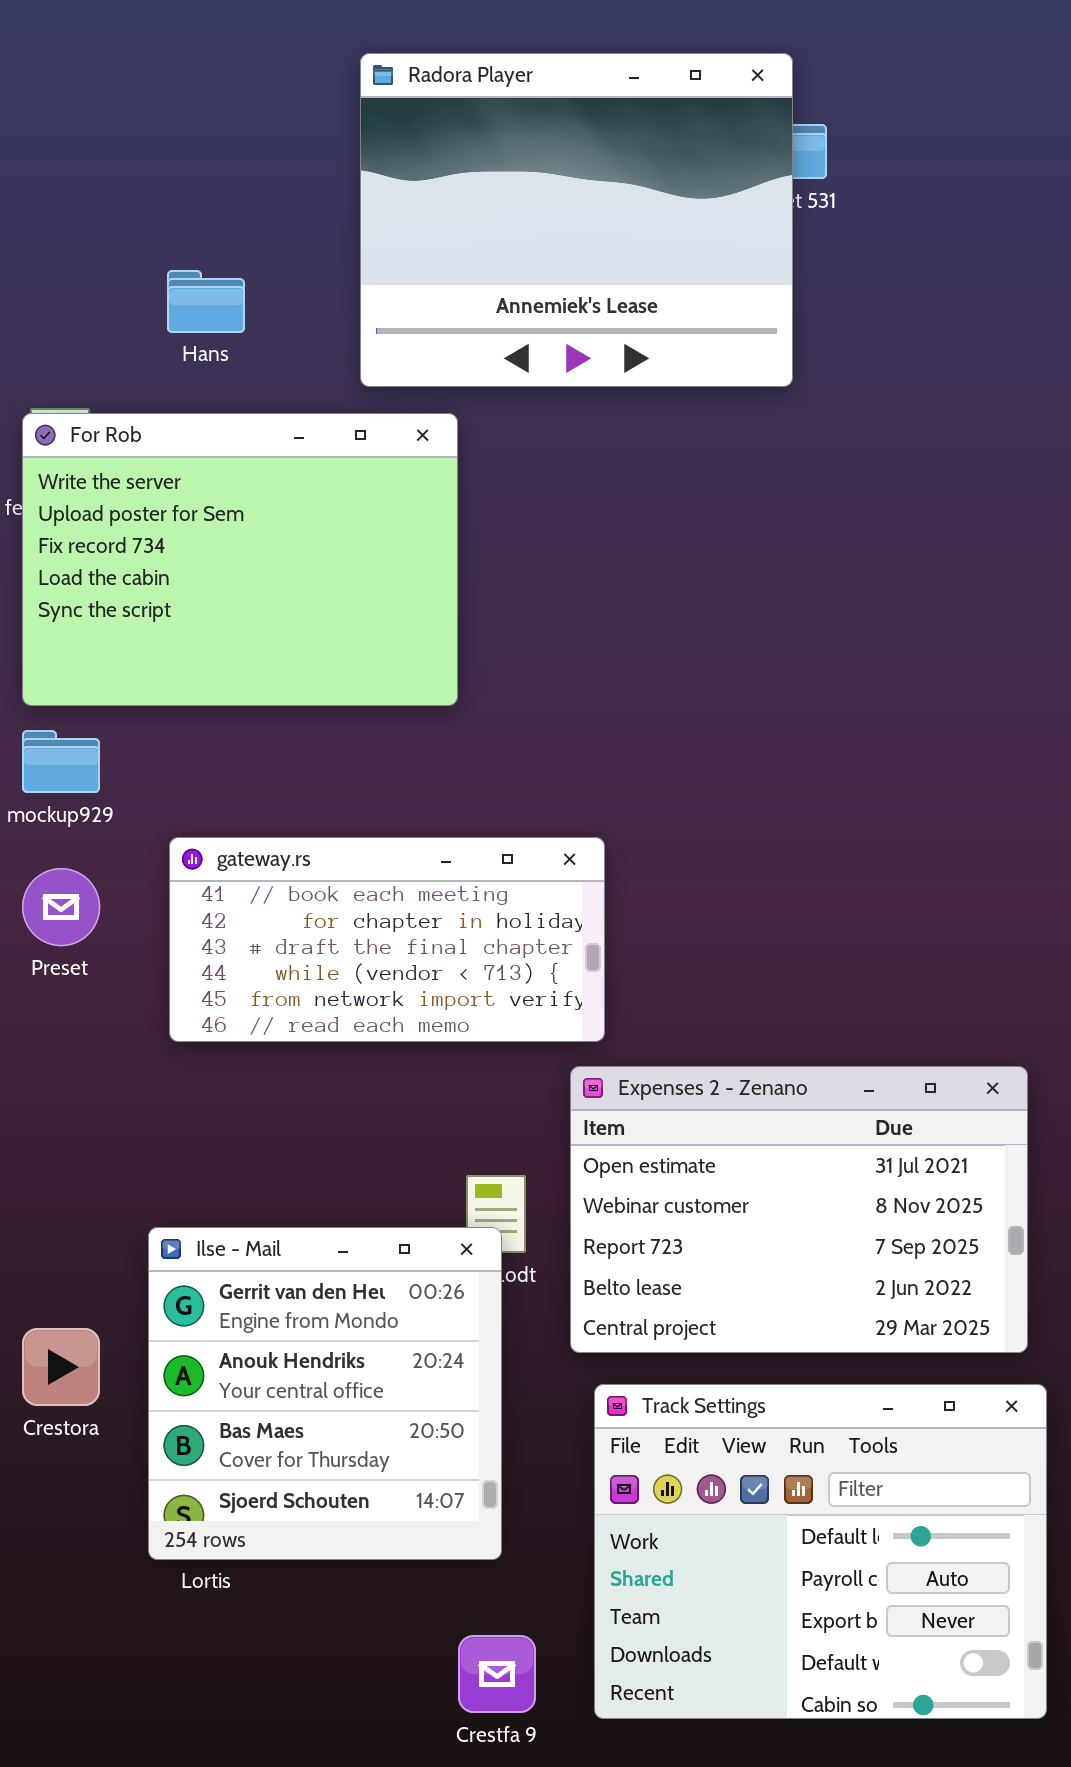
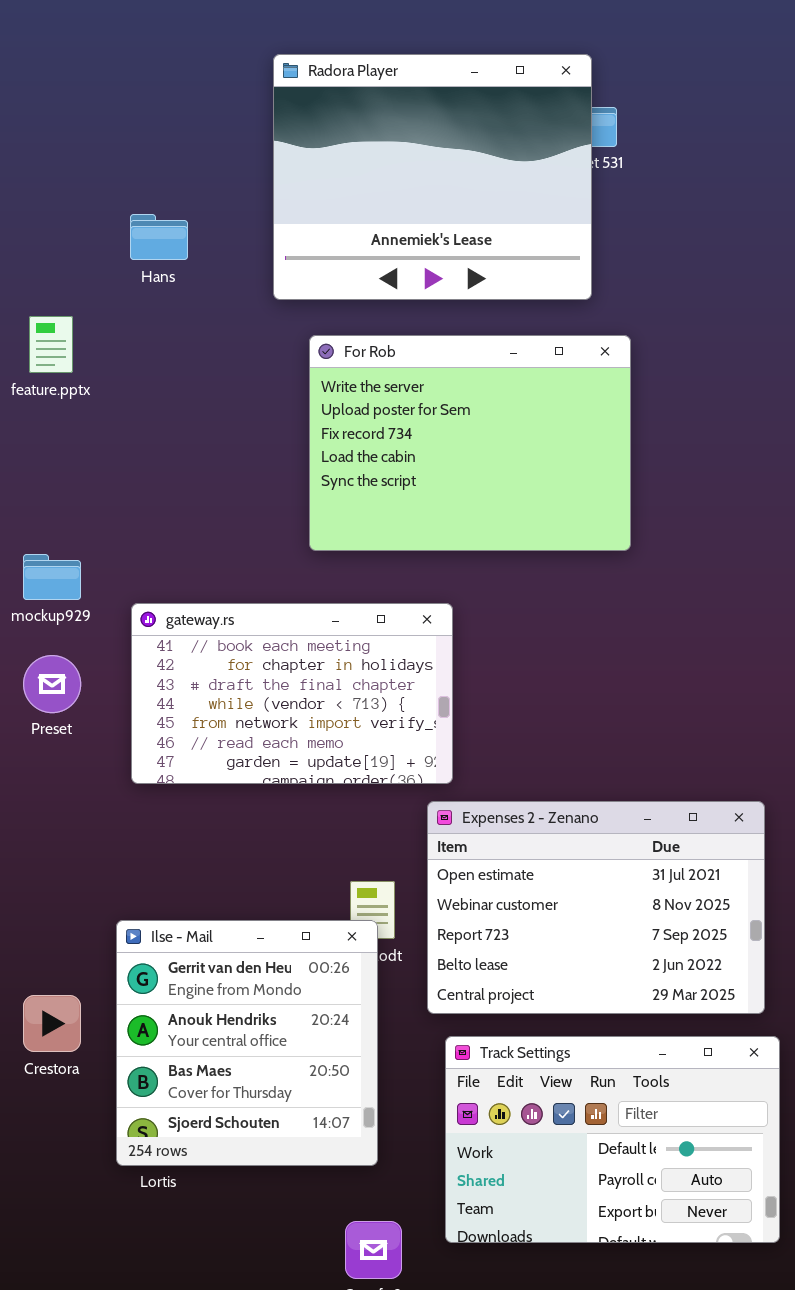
For Rob: [22,413,458,706] -> [309,335,631,551], moved
gateway.rs: [169,837,605,1042] -> [131,603,453,784], resized
Track Settings: [594,1384,1047,1719] -> [445,1036,780,1243], resized

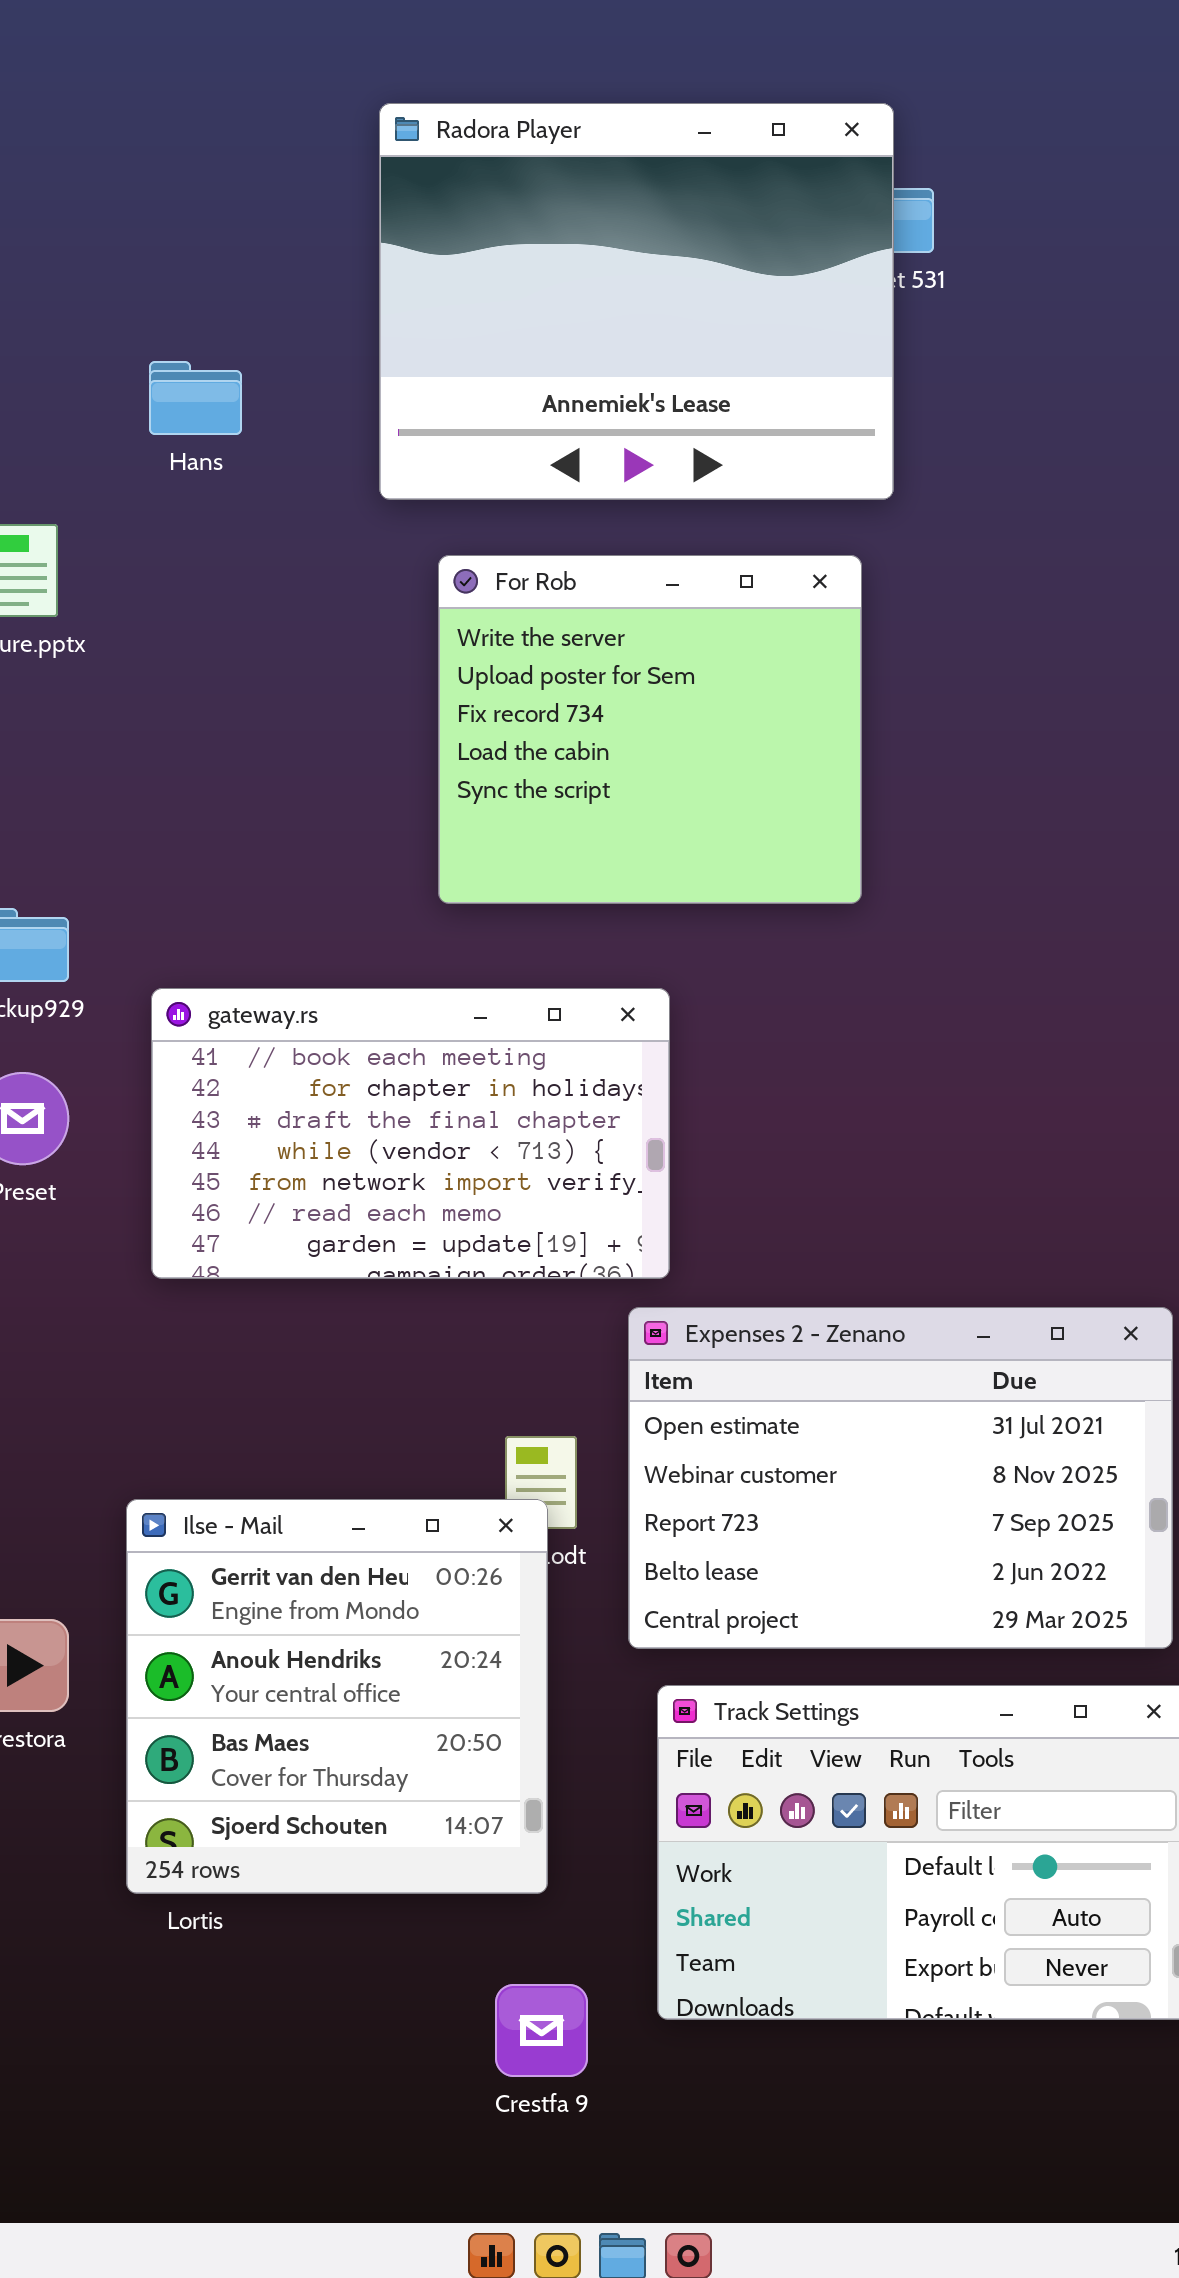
For Rob: [309,335,631,551] -> [438,555,862,904], resized

